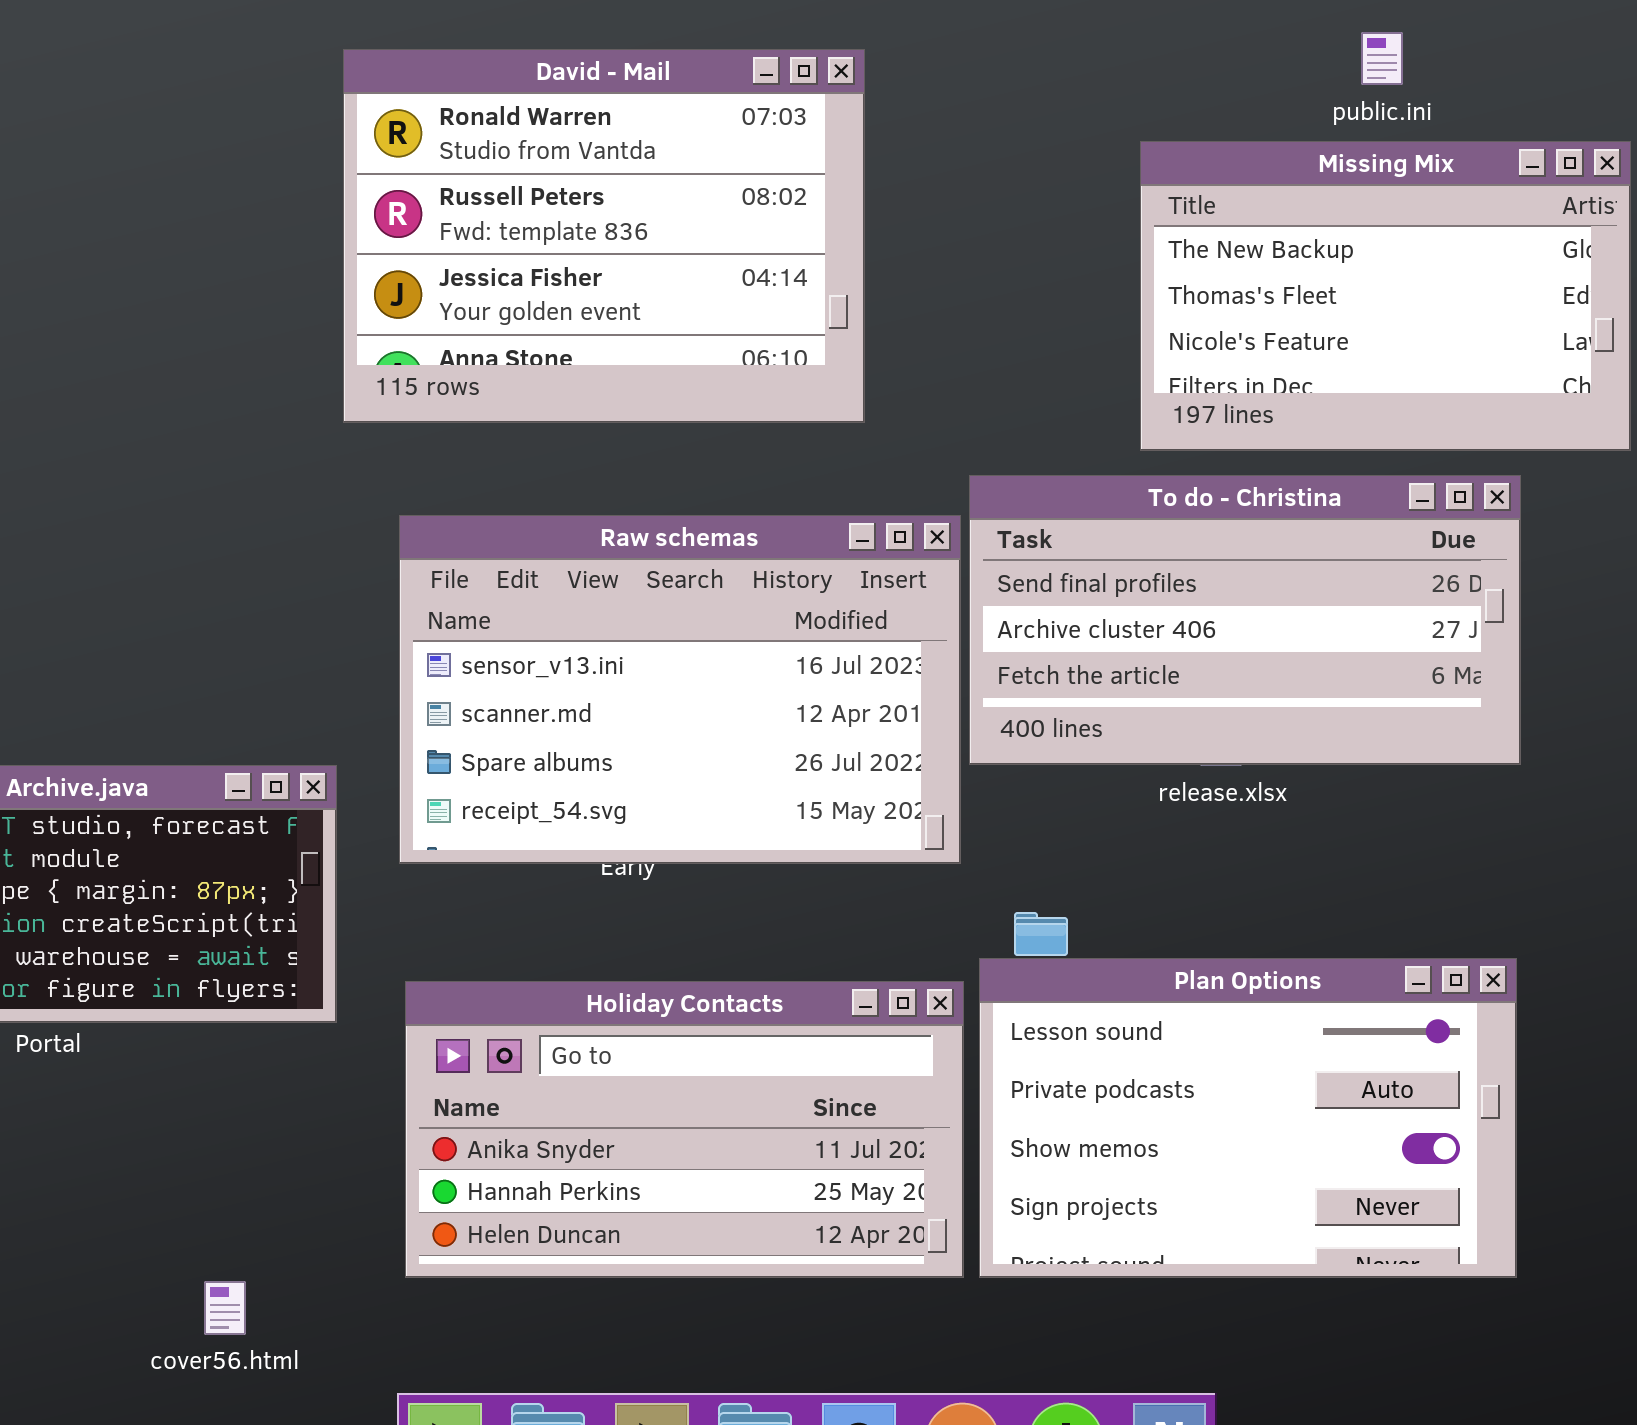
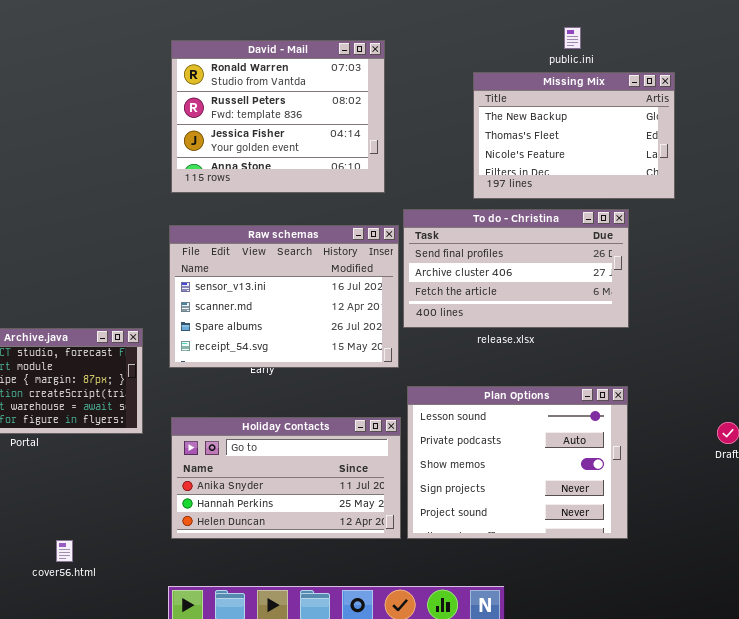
David - Mail: [343,49,865,423] -> [171,40,385,193], moved
Plan Options: [979,958,1517,1278] -> [407,386,628,539], resized
cover56.html: [204,1281,246,1335] -> [56,540,73,562], moved

